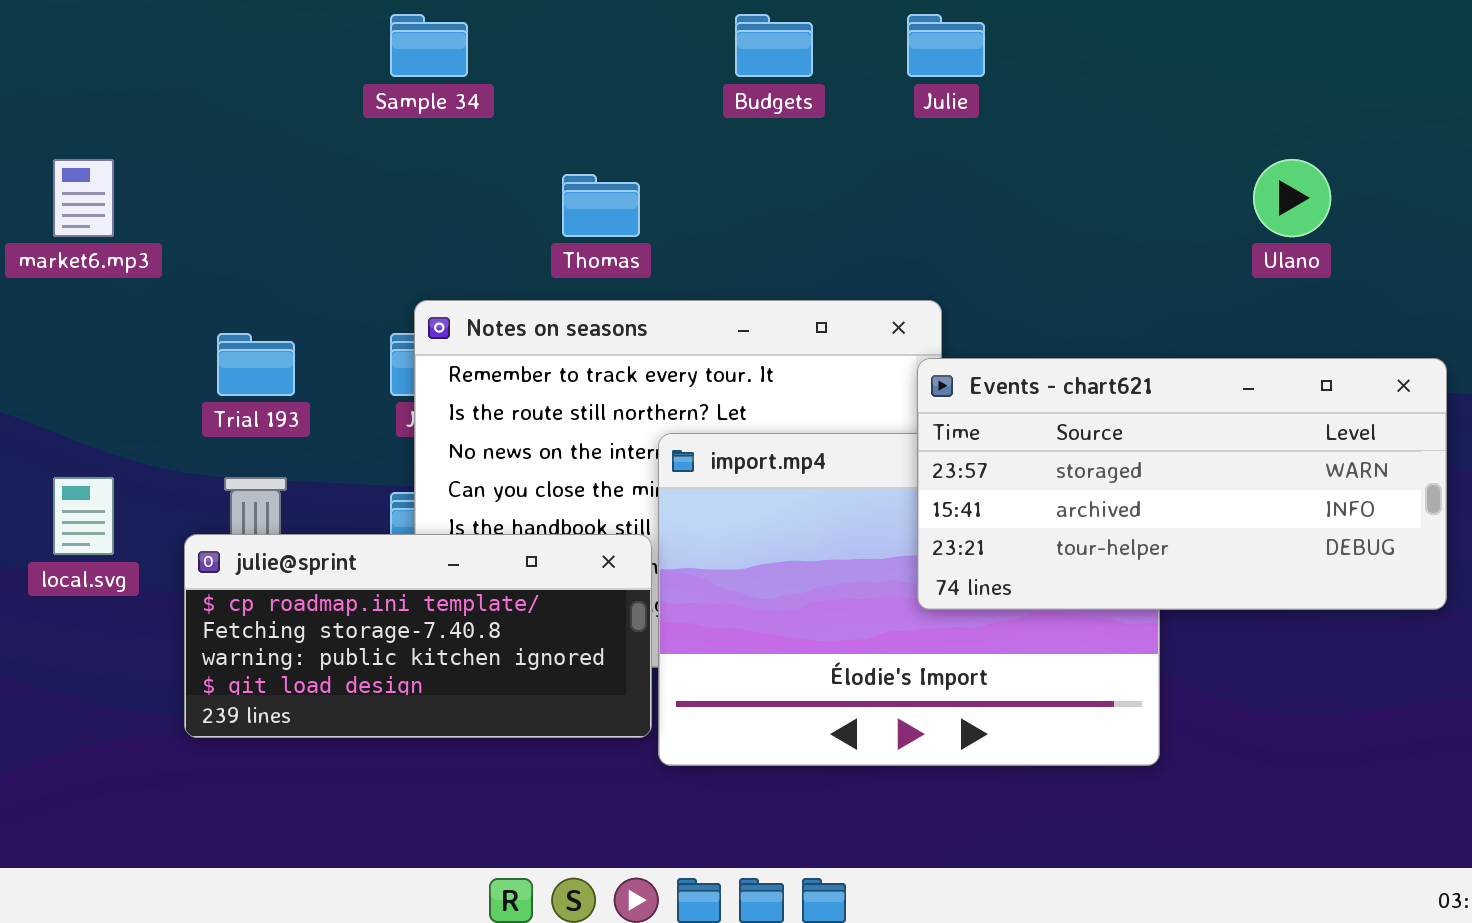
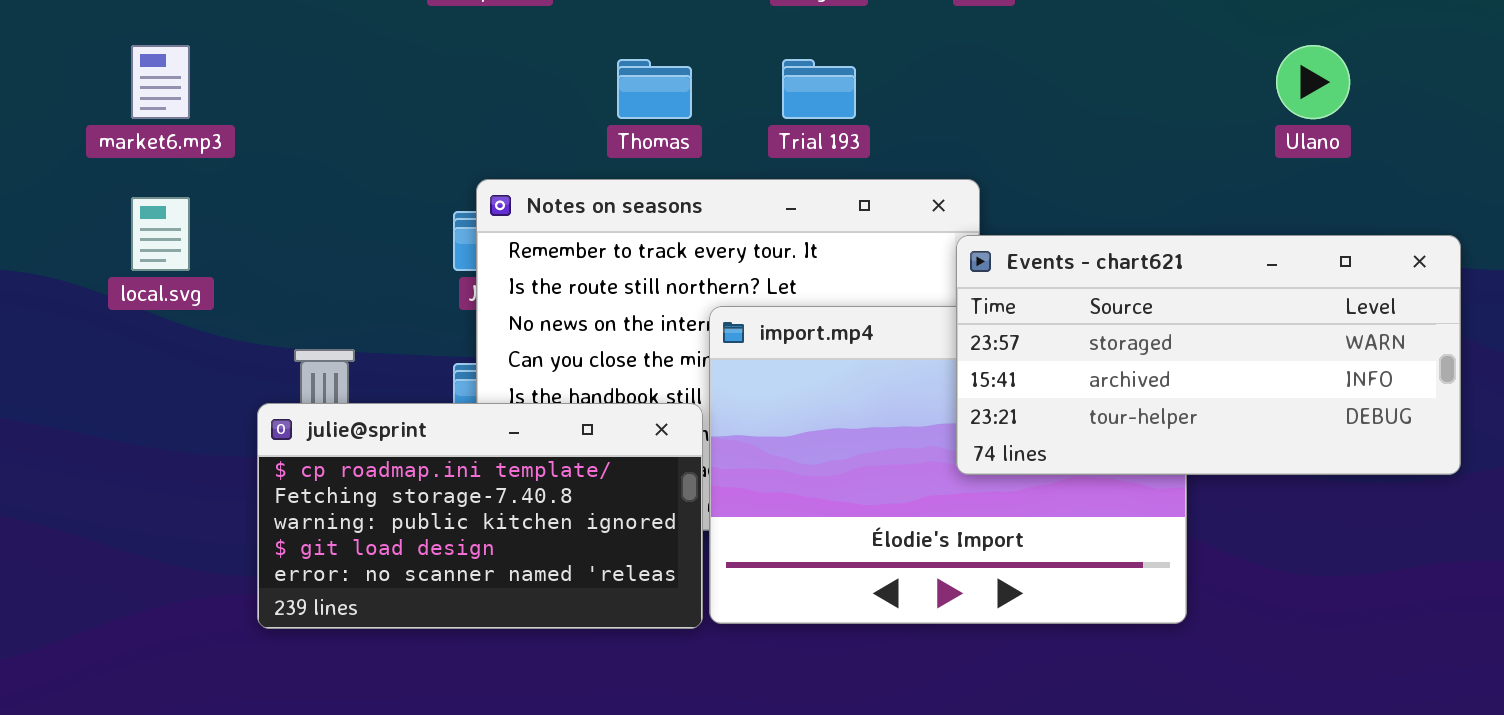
Trial 193: [217,333,295,396] -> [782,59,856,119], moved
local.svg: [53,477,114,555] -> [131,197,190,271], moved
julie@sprint: [184,534,652,738] -> [257,403,703,629], resized

